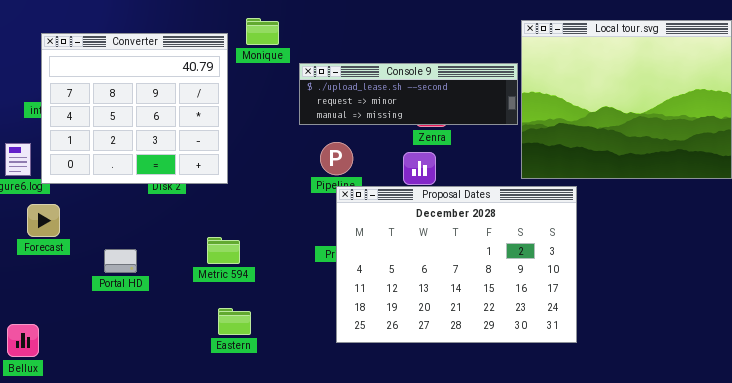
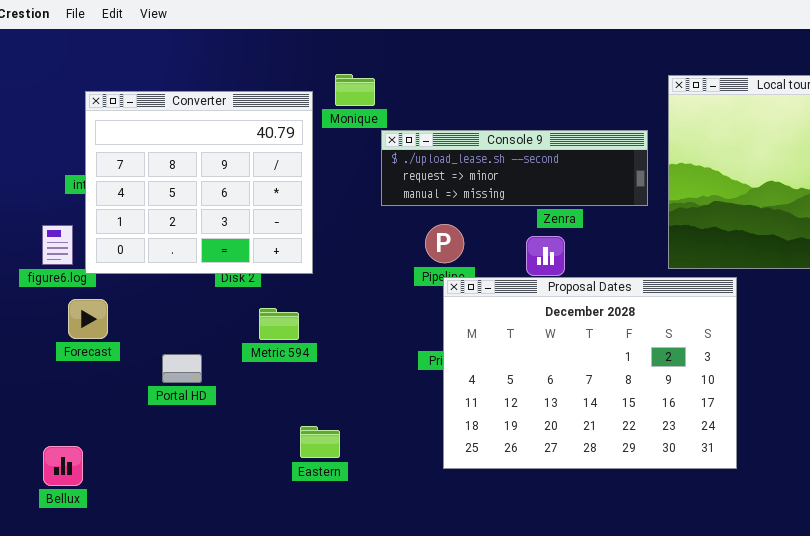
Console 9: [299,63,518,125] -> [381,130,648,206], moved
Metric 594: [207,237,240,264] -> [259,308,299,340], moved

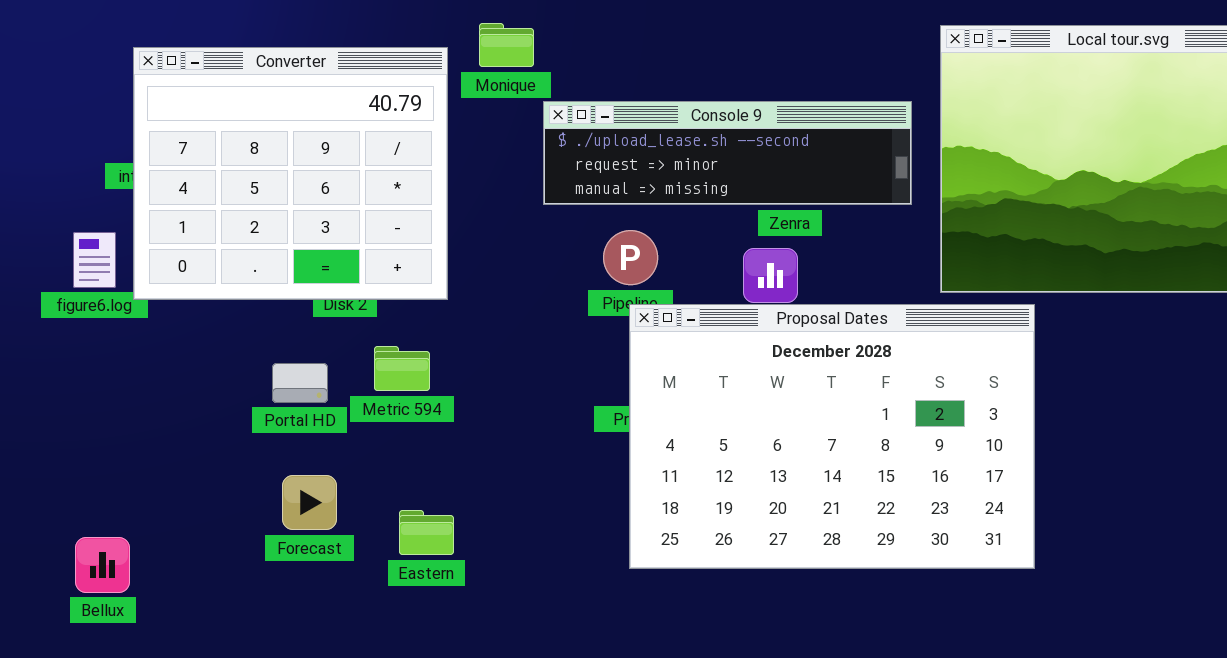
Forecast: [68,299,108,339] -> [282,475,337,530], moved
Portal HD: [162,354,202,383] -> [272,363,328,403], moved
Eastern: [300,426,340,458] -> [399,510,454,555], moved

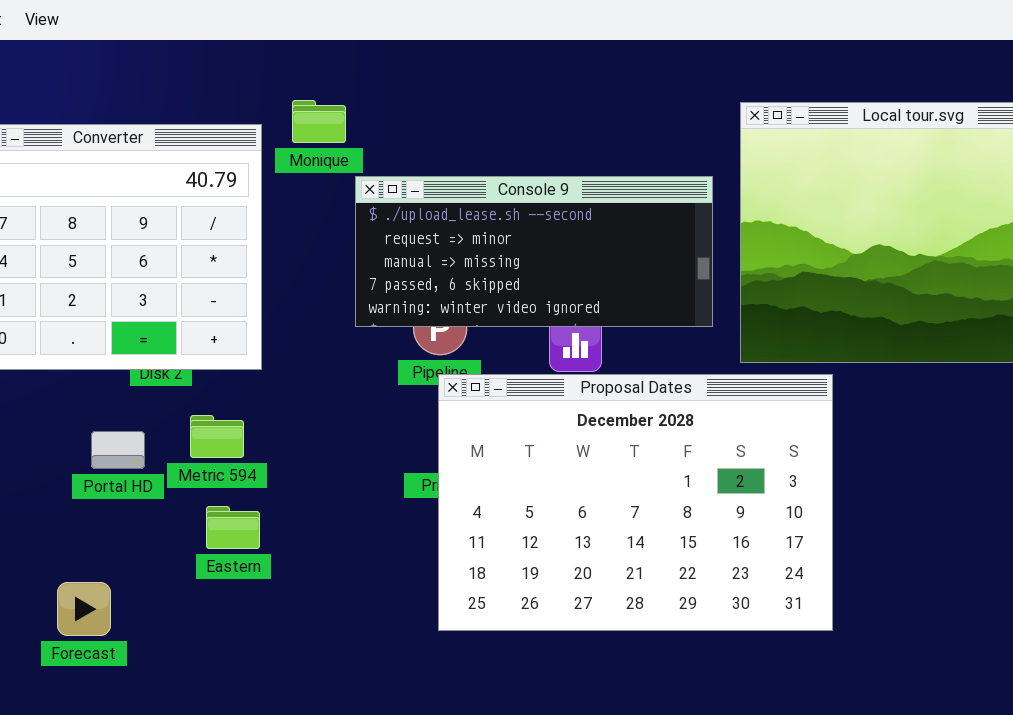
Console 9: [543,101,912,205] -> [355,176,713,327], resized
Forecast: [282,475,337,530] -> [57,582,111,636], moved
Eastern: [399,510,454,555] -> [206,506,260,549], moved

